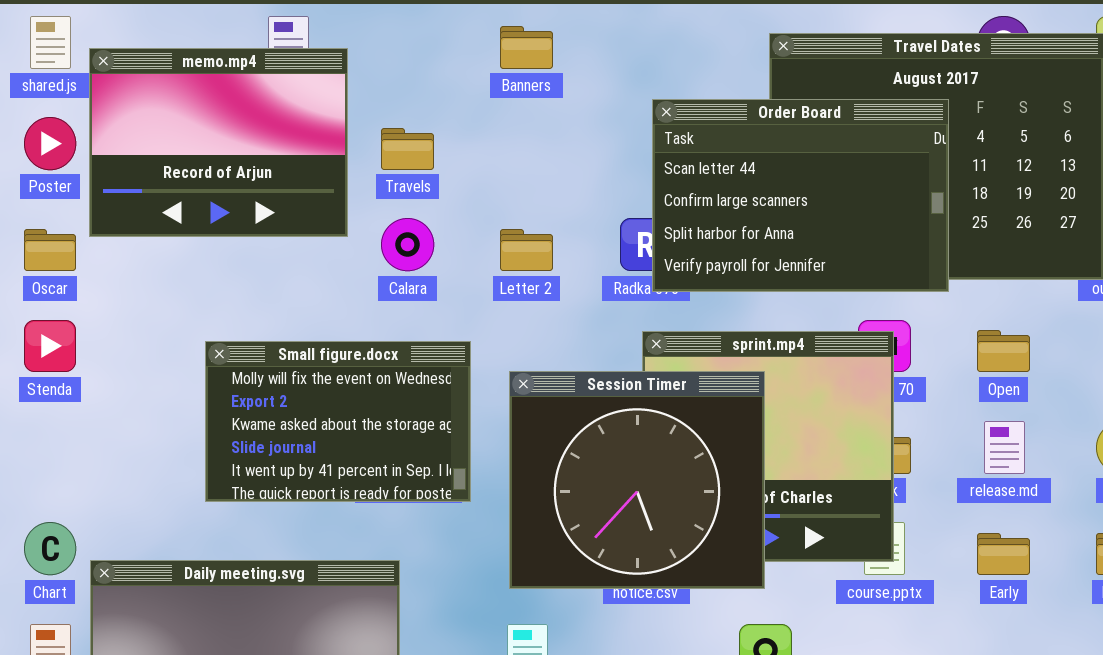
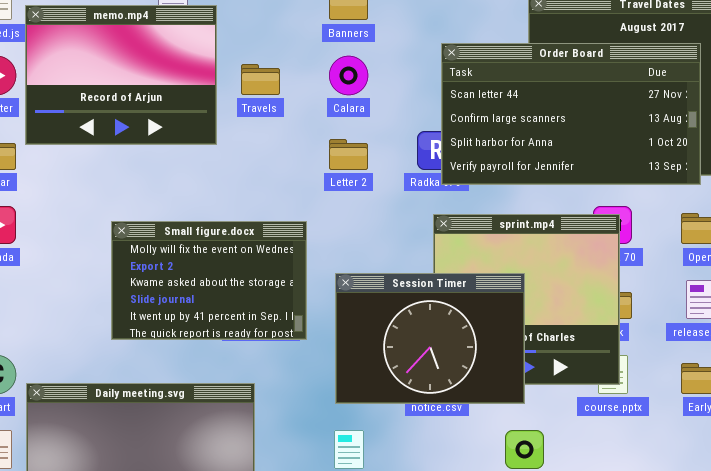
Order Board: [652,99,949,292] -> [441,43,701,185], resized
Calara: [381,218,434,271] -> [329,56,368,95], moved
Session Timer: [509,371,765,589] -> [335,273,525,404], resized

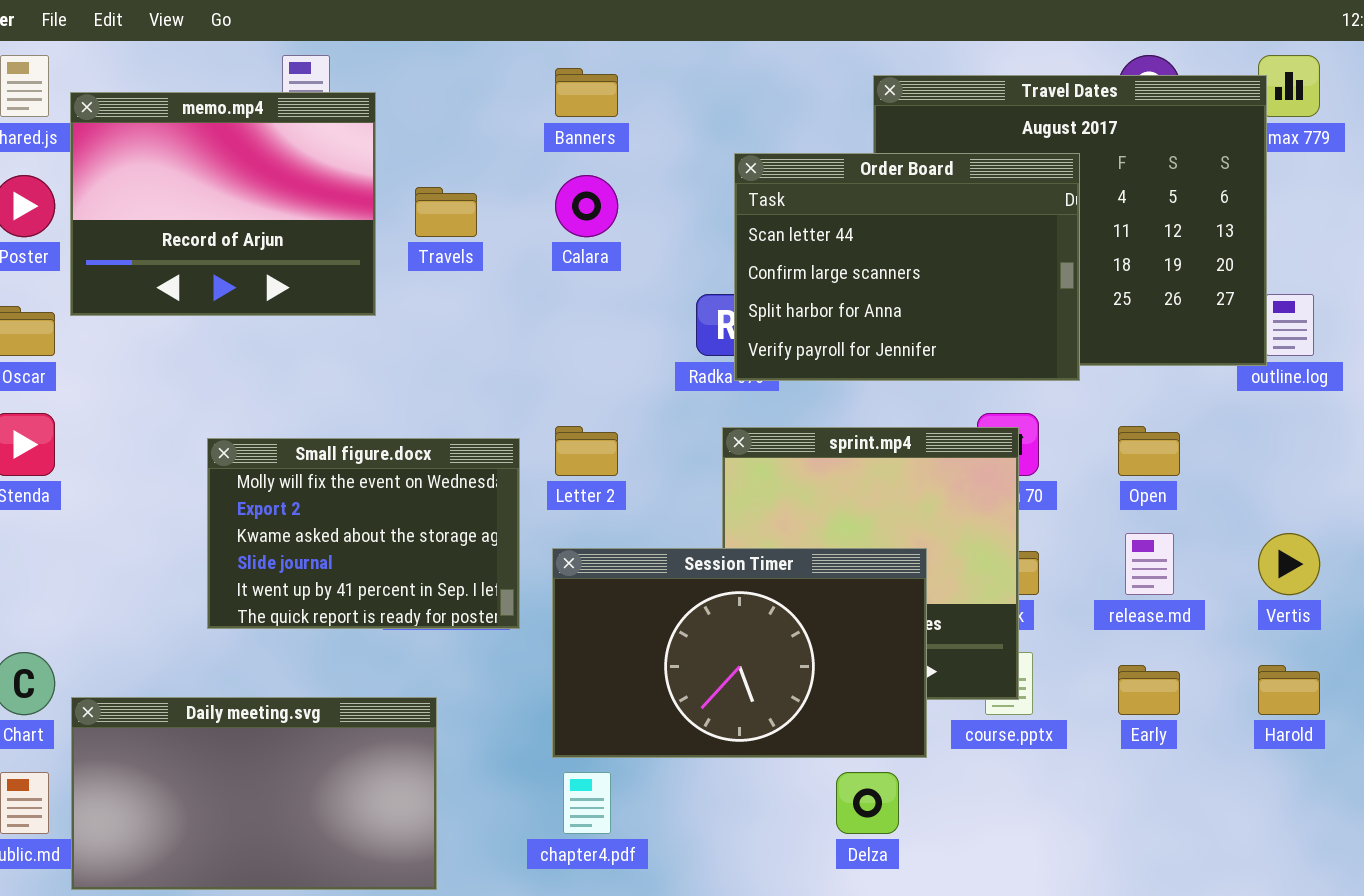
Order Board: [441,43,701,185] -> [734,153,1080,381], resized
Letter 2: [329,139,368,170] -> [555,426,618,476], moved
Session Timer: [335,273,525,404] -> [552,548,927,758], moved, resized

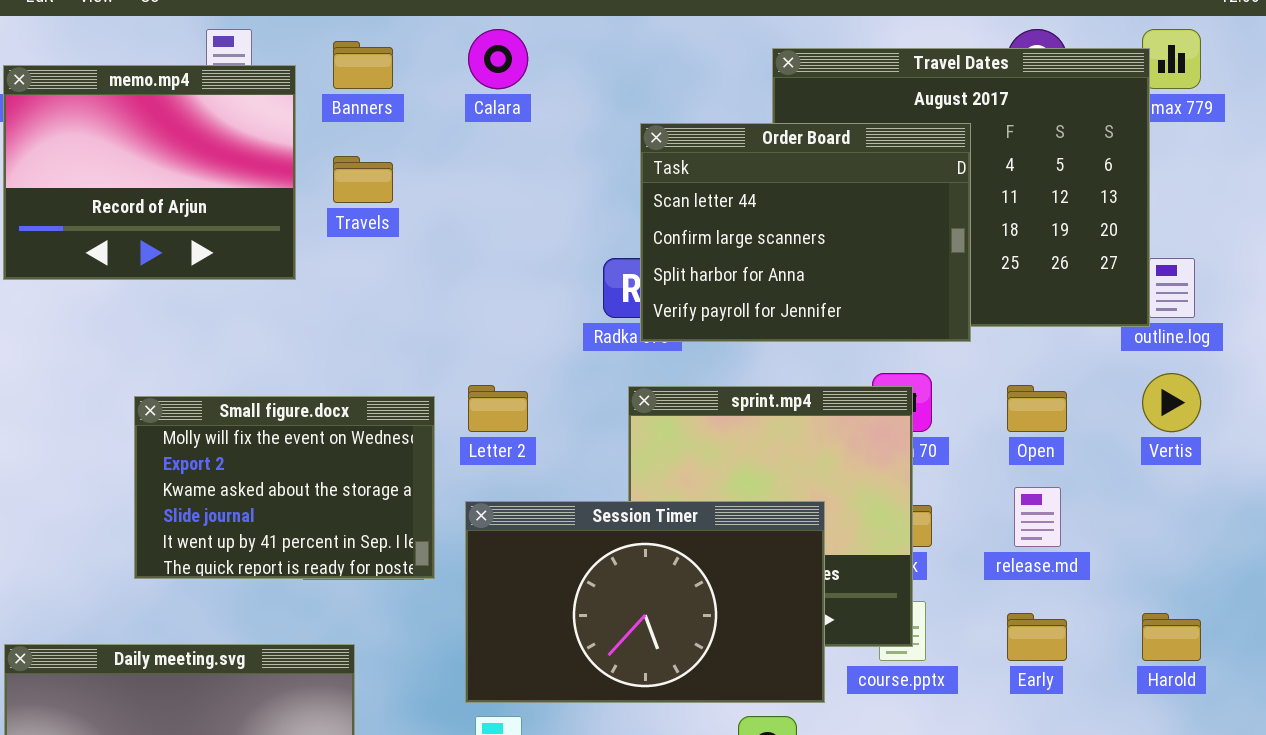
Banners: [555,68,618,117] -> [333,41,393,89], moved
Calara: [555,175,618,237] -> [468,29,528,89], moved
Vertis: [1258,533,1320,595] -> [1142,373,1201,432], moved

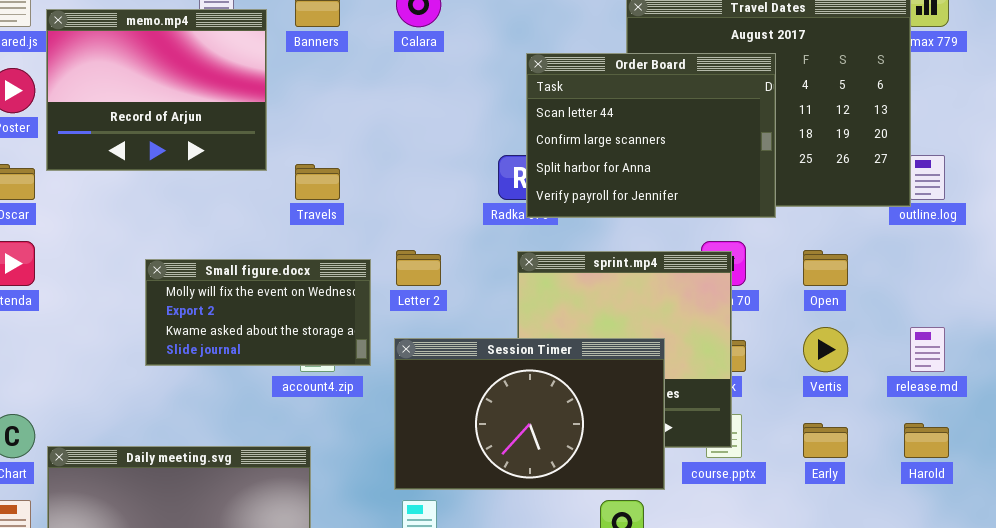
Travels: [333,156,393,203] -> [295,164,340,200], moved
Vertis: [1142,373,1201,432] -> [803,327,848,372], moved
Small figure.docx: [134,396,435,579] -> [145,259,371,366], resized
release.md: [1014,487,1061,547] -> [910,327,945,372], moved

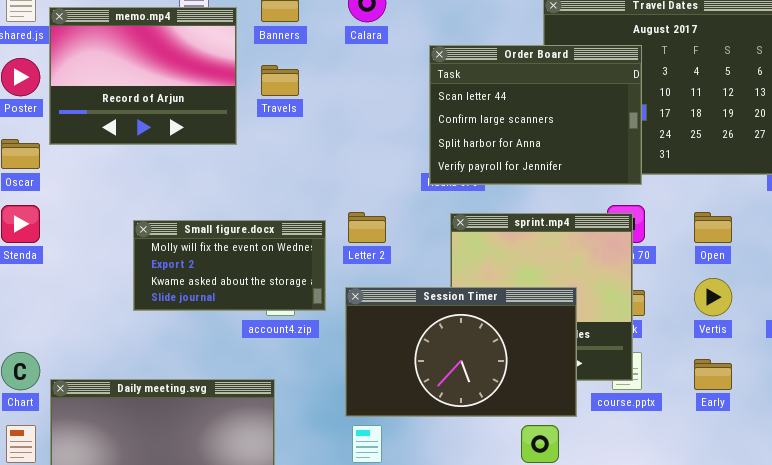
Order Board: [526,53,776,218] -> [429,45,642,185], moved
Travels: [295,164,340,200] -> [261,65,299,96], moved

